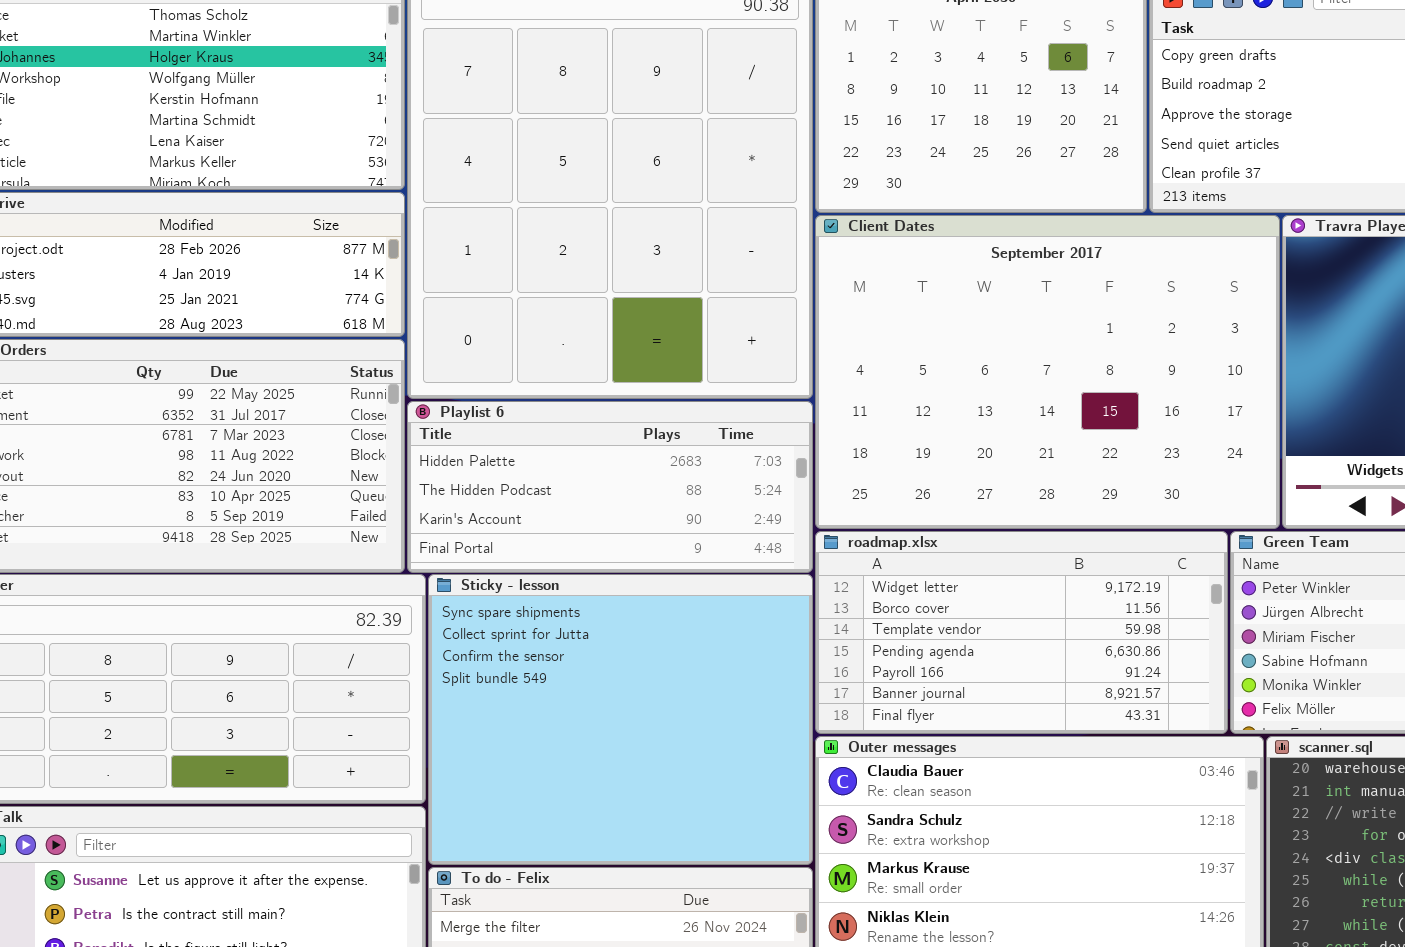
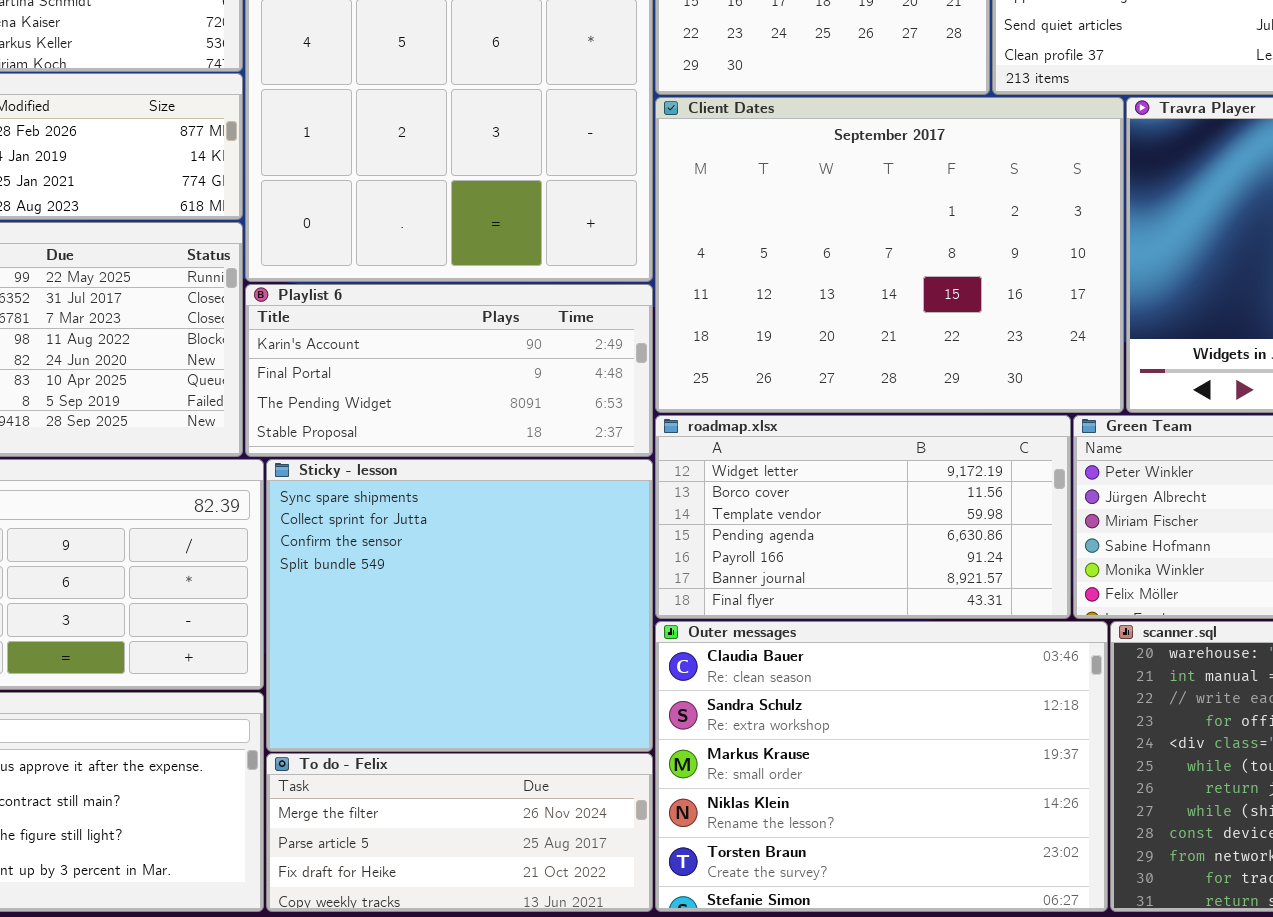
Playlist 6: [407,401,813,573] -> [245,284,653,457], scrolled down 2 rows

